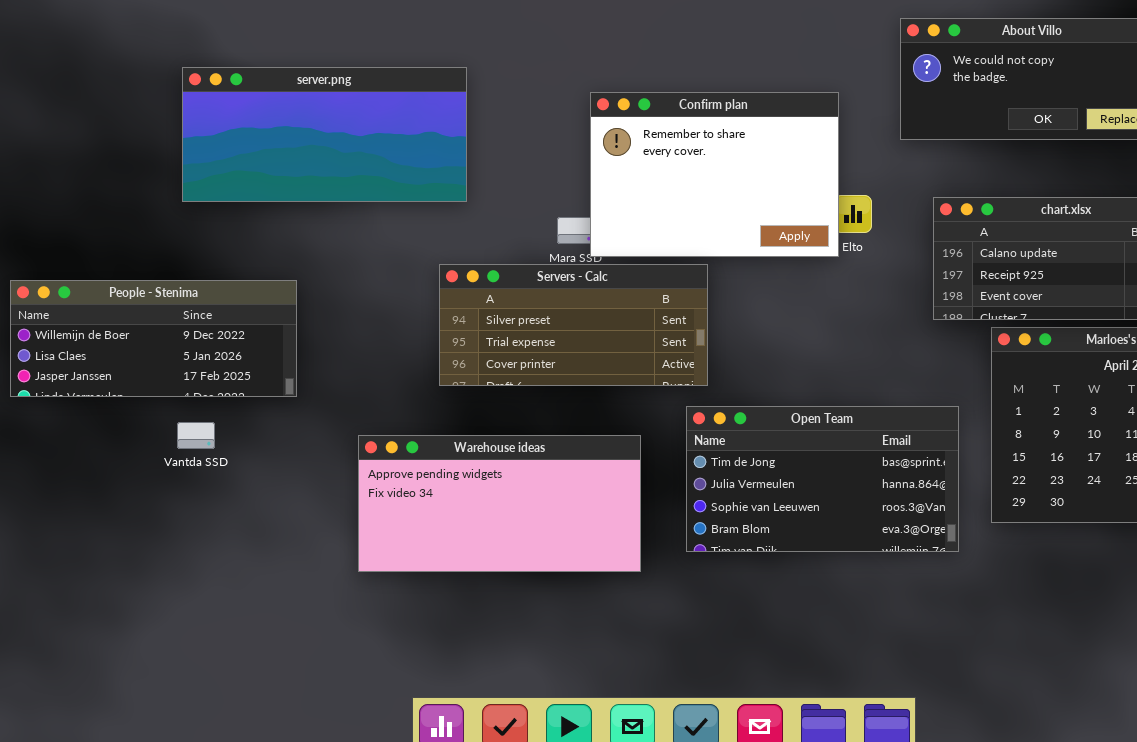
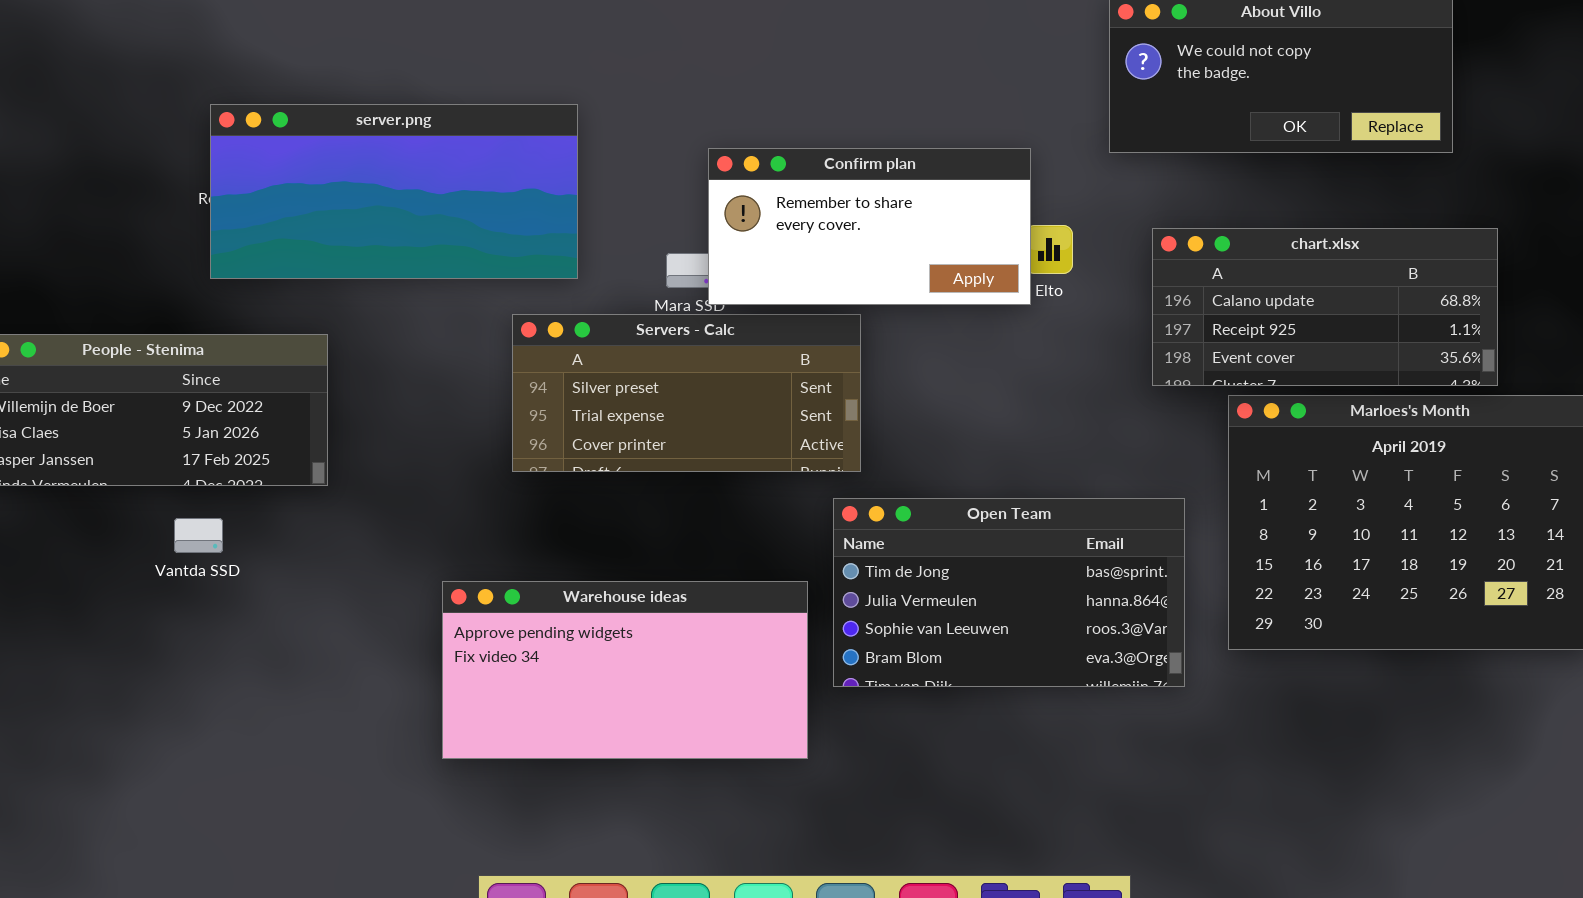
server.png: [182,67,467,202] -> [210,104,578,279], moved
Confirm plan: [590,92,839,257] -> [708,148,1031,305], resized
Warehouse ideas: [358,435,641,572] -> [442,581,808,759], moved

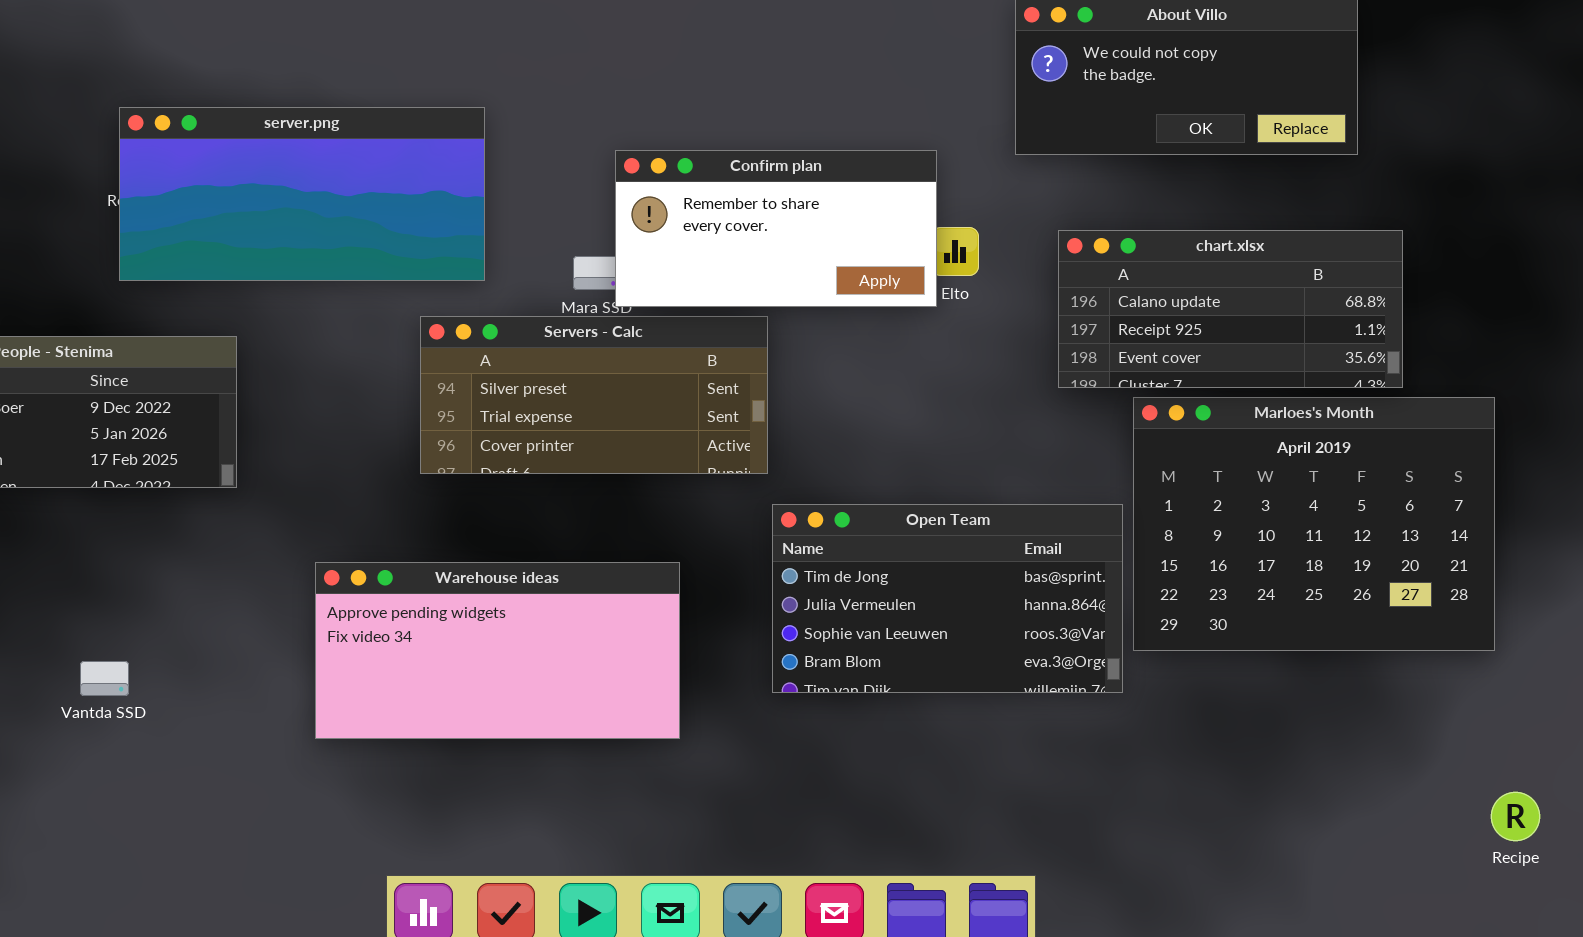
Open Team: [833,498,1185,687] -> [772,504,1123,693], moved
Vantda SSD: [174,518,223,553] -> [80,661,129,696], moved
Warehouse ideas: [442,581,808,759] -> [315,562,680,739], moved

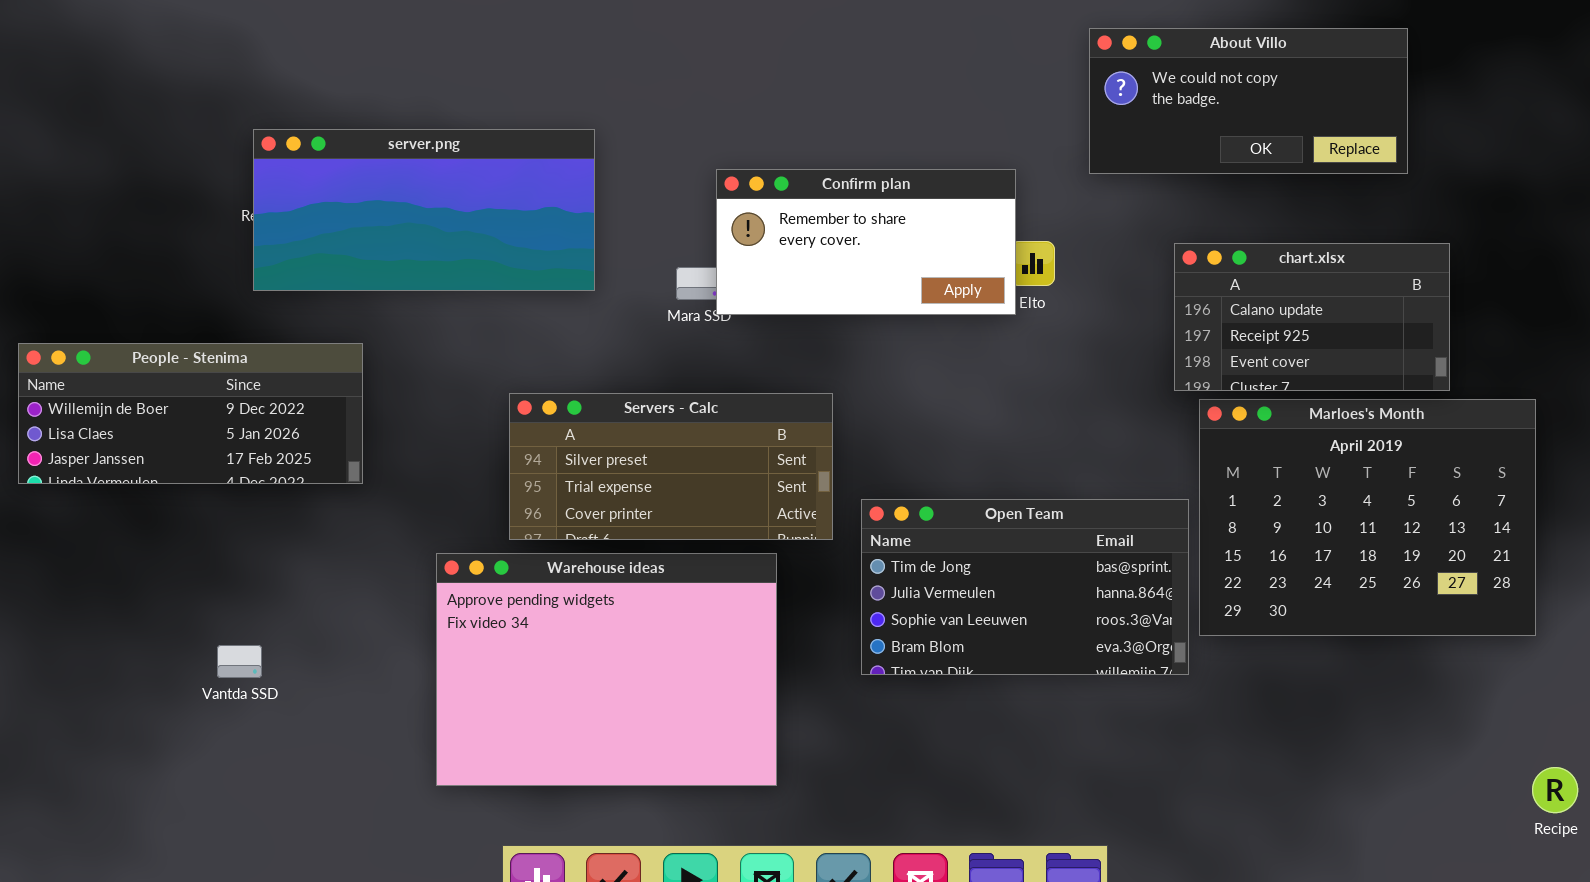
chart.xlsx: [1058,230,1403,388] -> [1174,243,1450,391], resized
Servers - Calc: [420,316,768,474] -> [509,393,833,540], moved
Warehouse ideas: [315,562,680,739] -> [436,553,777,786], resized

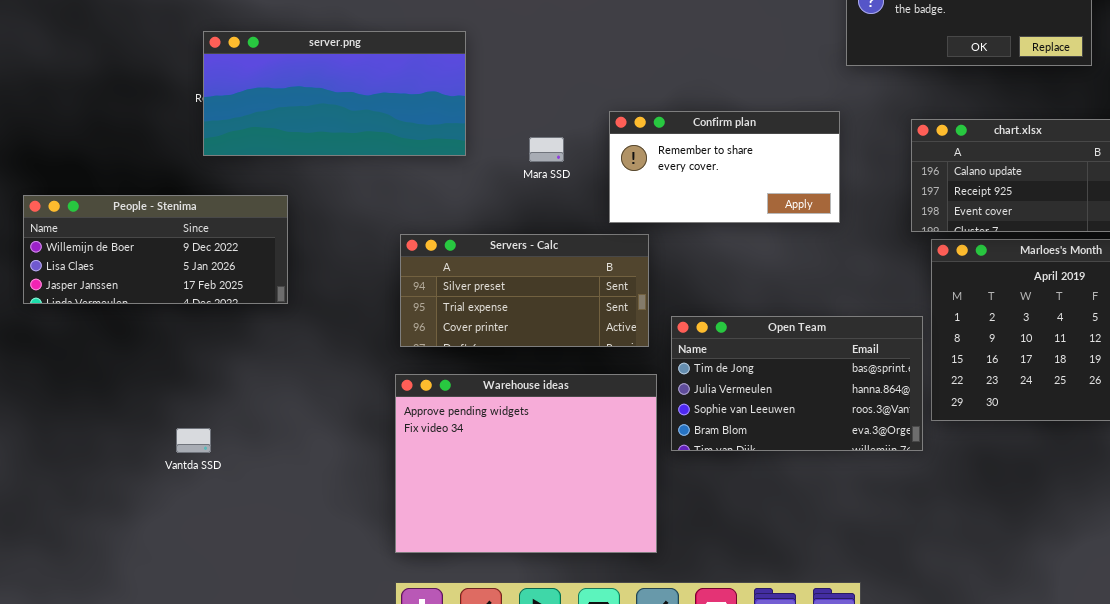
Confirm plan: [716,169,1016,315] -> [609,111,840,223], moved
Warehouse ideas: [436,553,777,786] -> [395,374,657,553], moved

